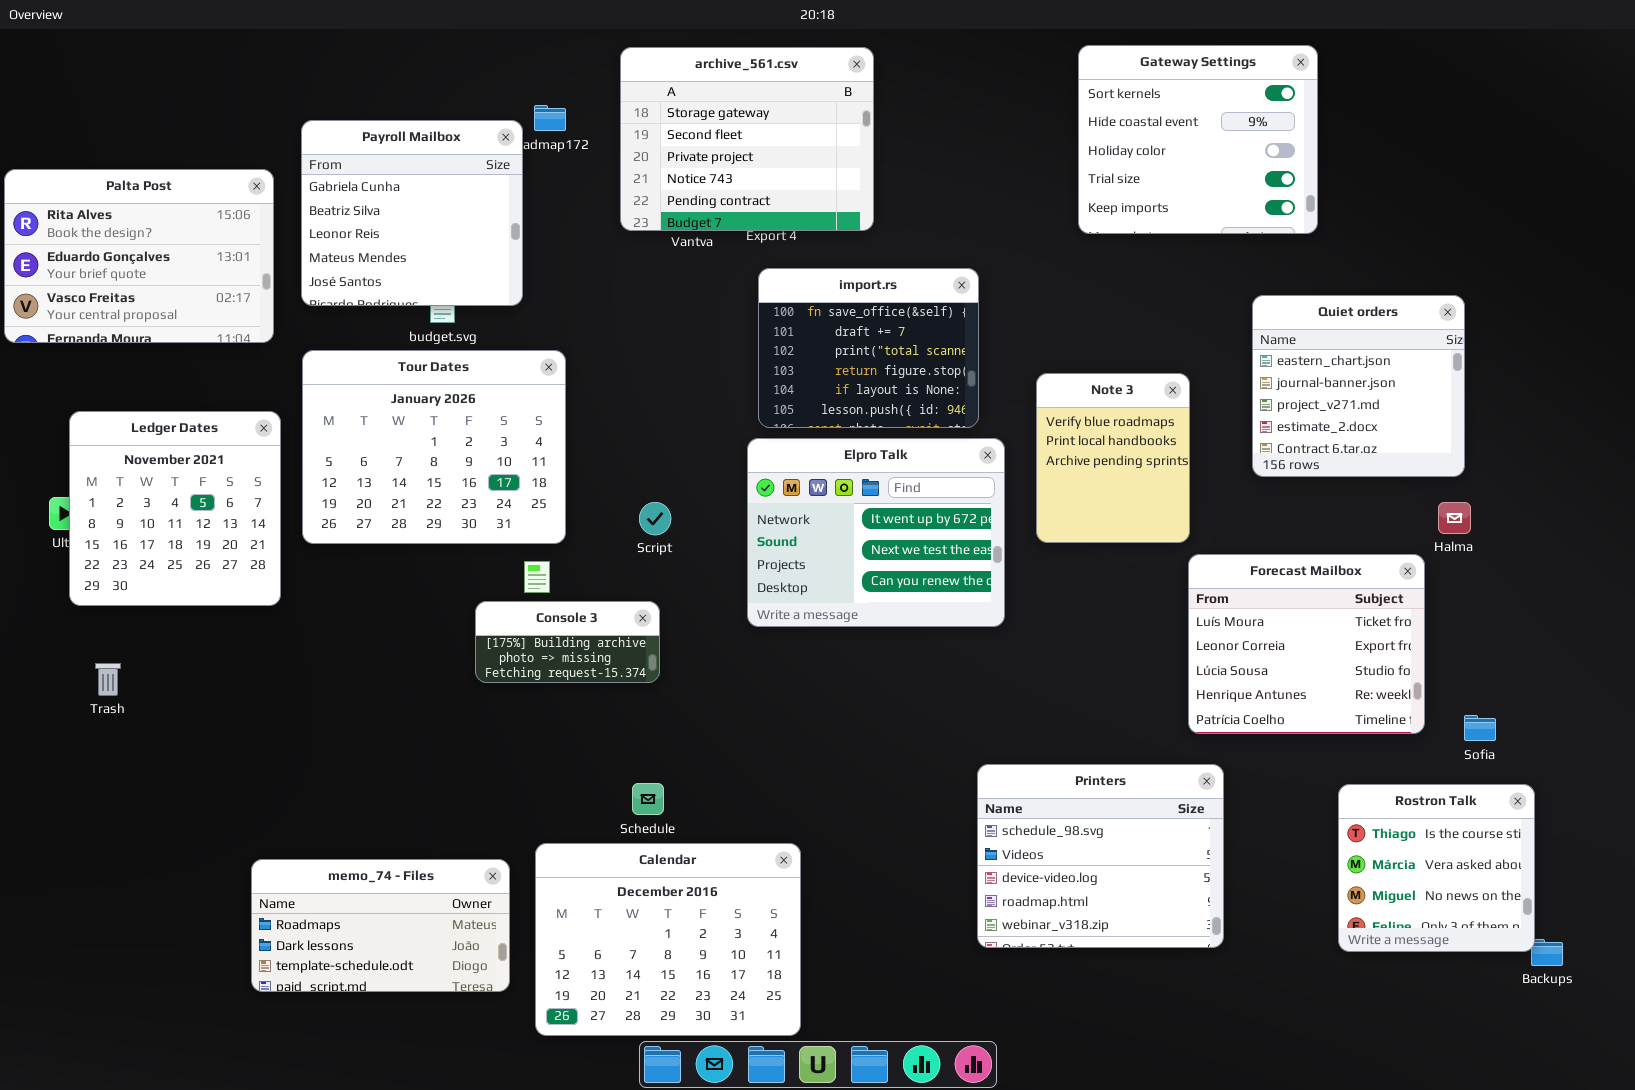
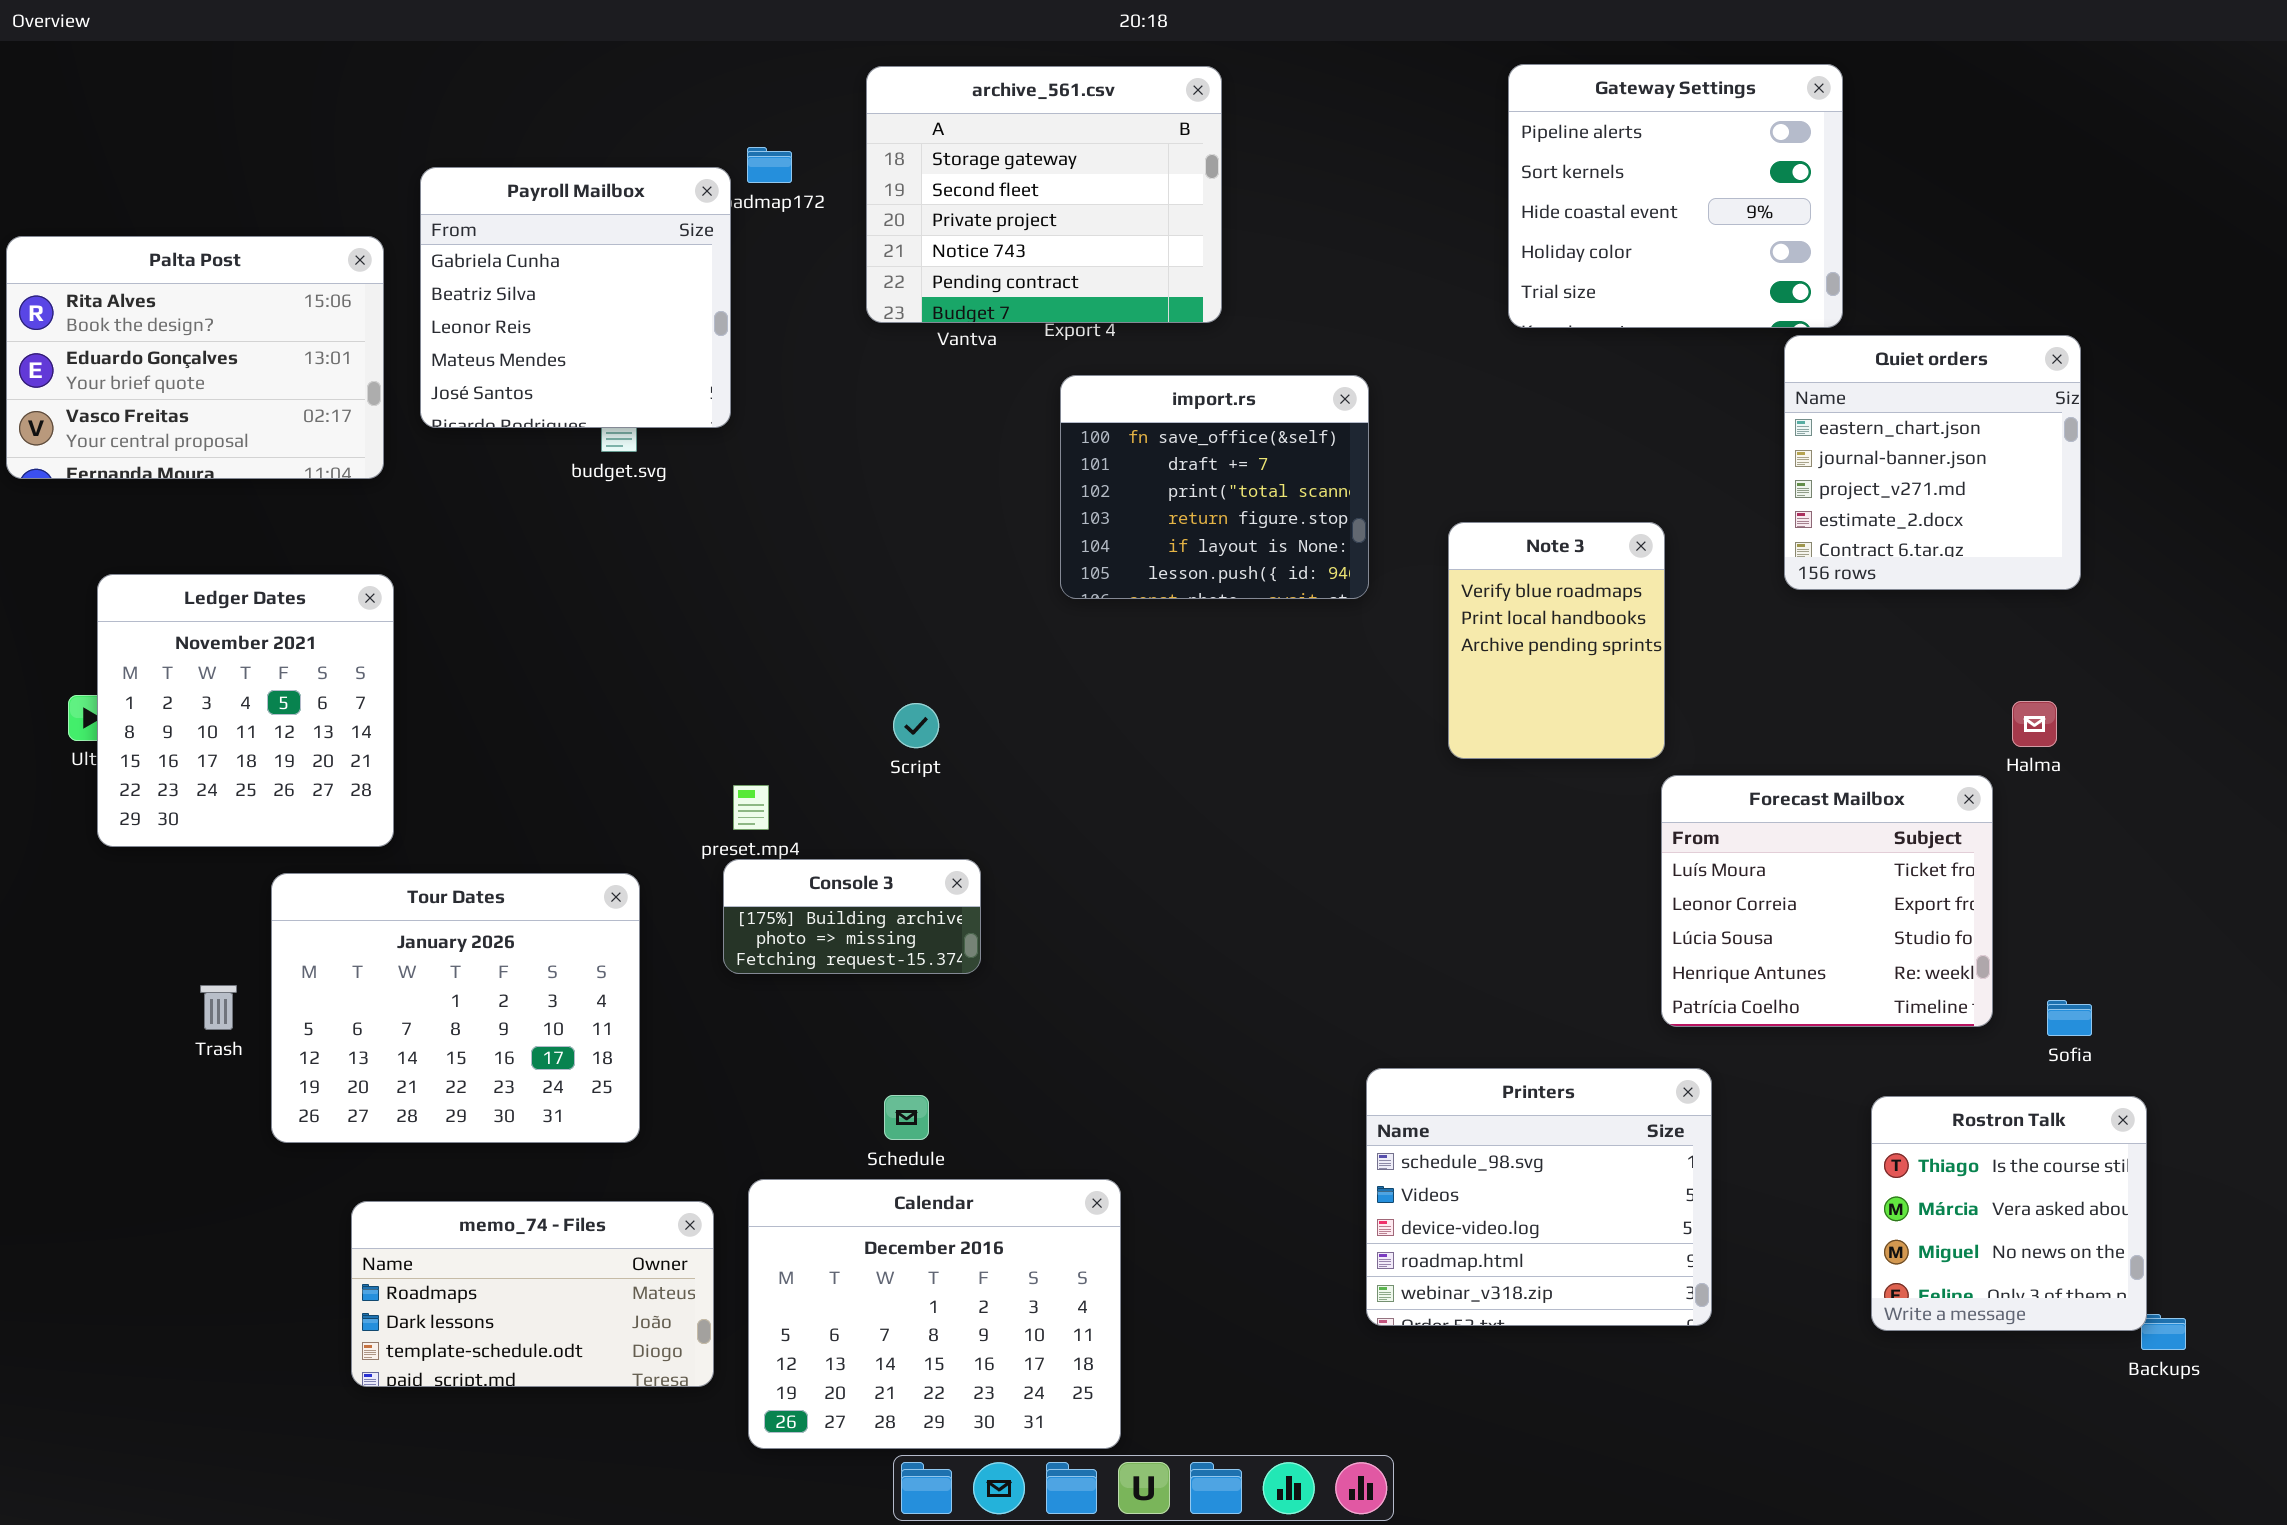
Gateway Settings: [1078,45,1318,234] -> [1508,64,1843,328], scrolled up 1 row
Quiet orders: [1252,295,1465,477] -> [1784,335,2081,590], moved
Tour Dates: [302,350,566,544] -> [271,873,640,1143], moved
Elpro Talk: [747,438,1005,627] -> none, closed
Console 3: [475,601,660,683] -> [723,859,981,974], moved
Trash: [95,663,121,696] -> [200,985,237,1030], moved

